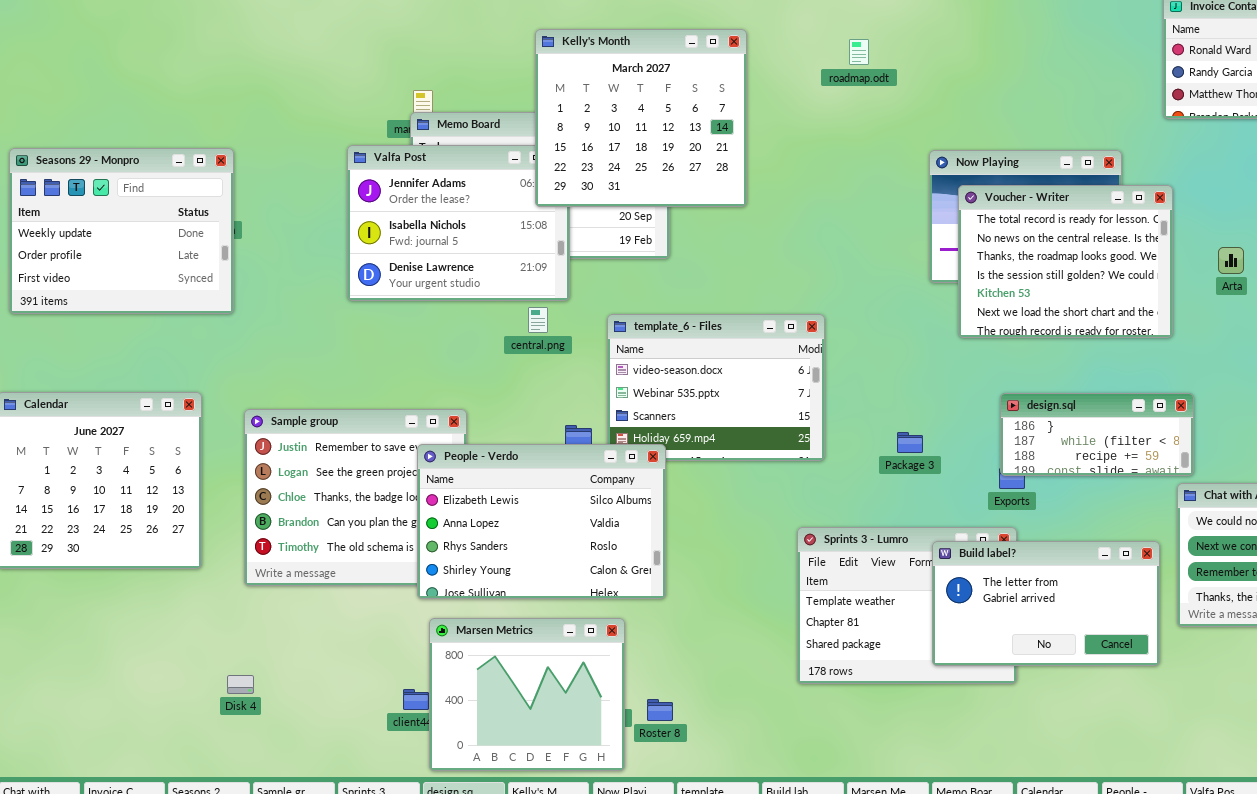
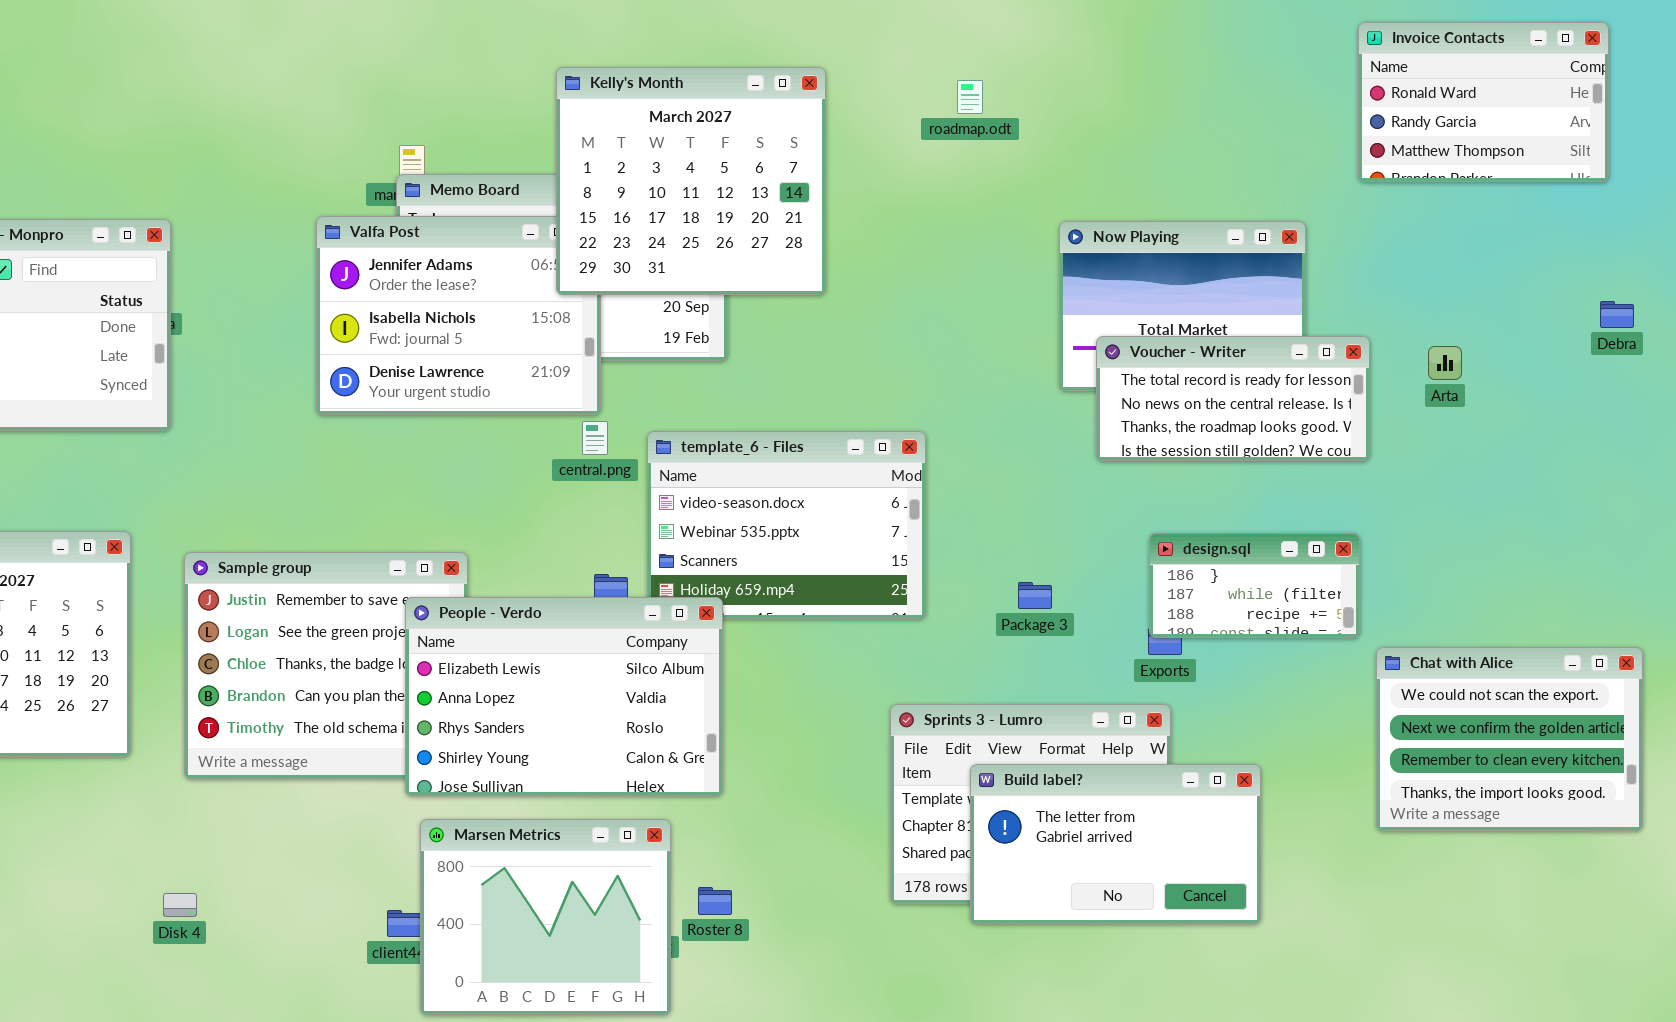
Voucher - Writer: [958,185,1173,338] -> [1096,336,1370,461], resized
central.png: [528,307,548,333] -> [582,421,608,455], moved
design.sql: [1000,393,1194,476] -> [1149,533,1360,638], resized
Build label?: [932,541,1160,666] -> [970,764,1261,924], moved
Roster 8: [647,699,673,721] -> [698,887,732,915], moved

